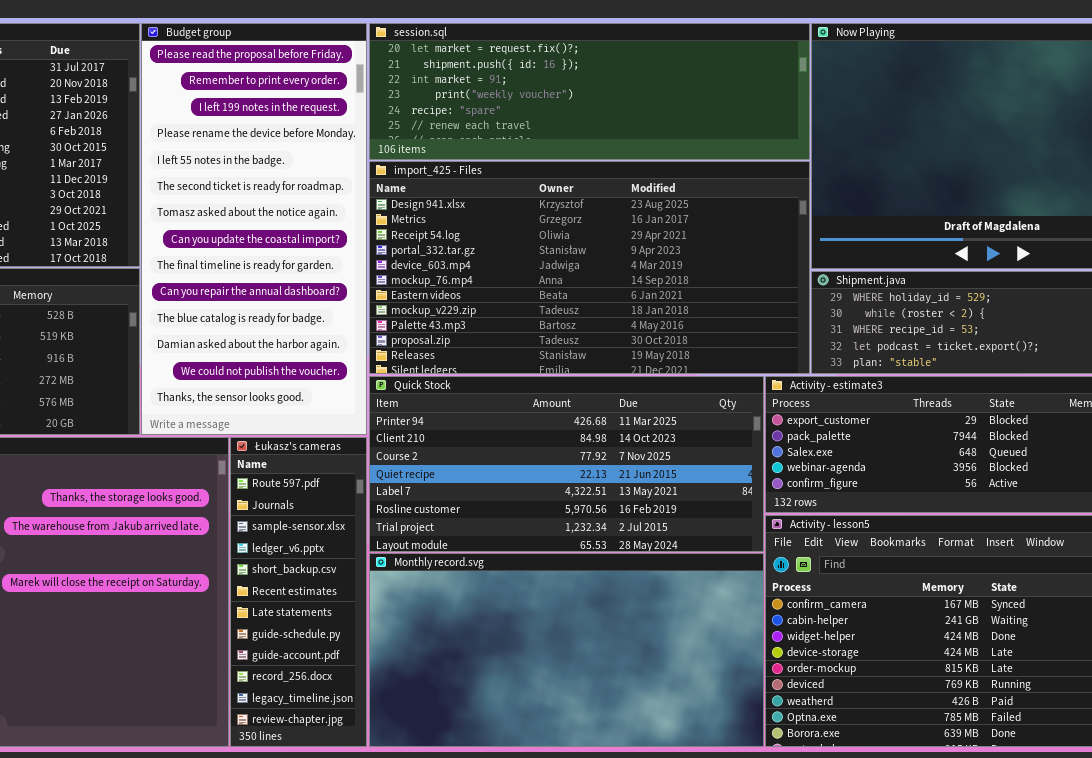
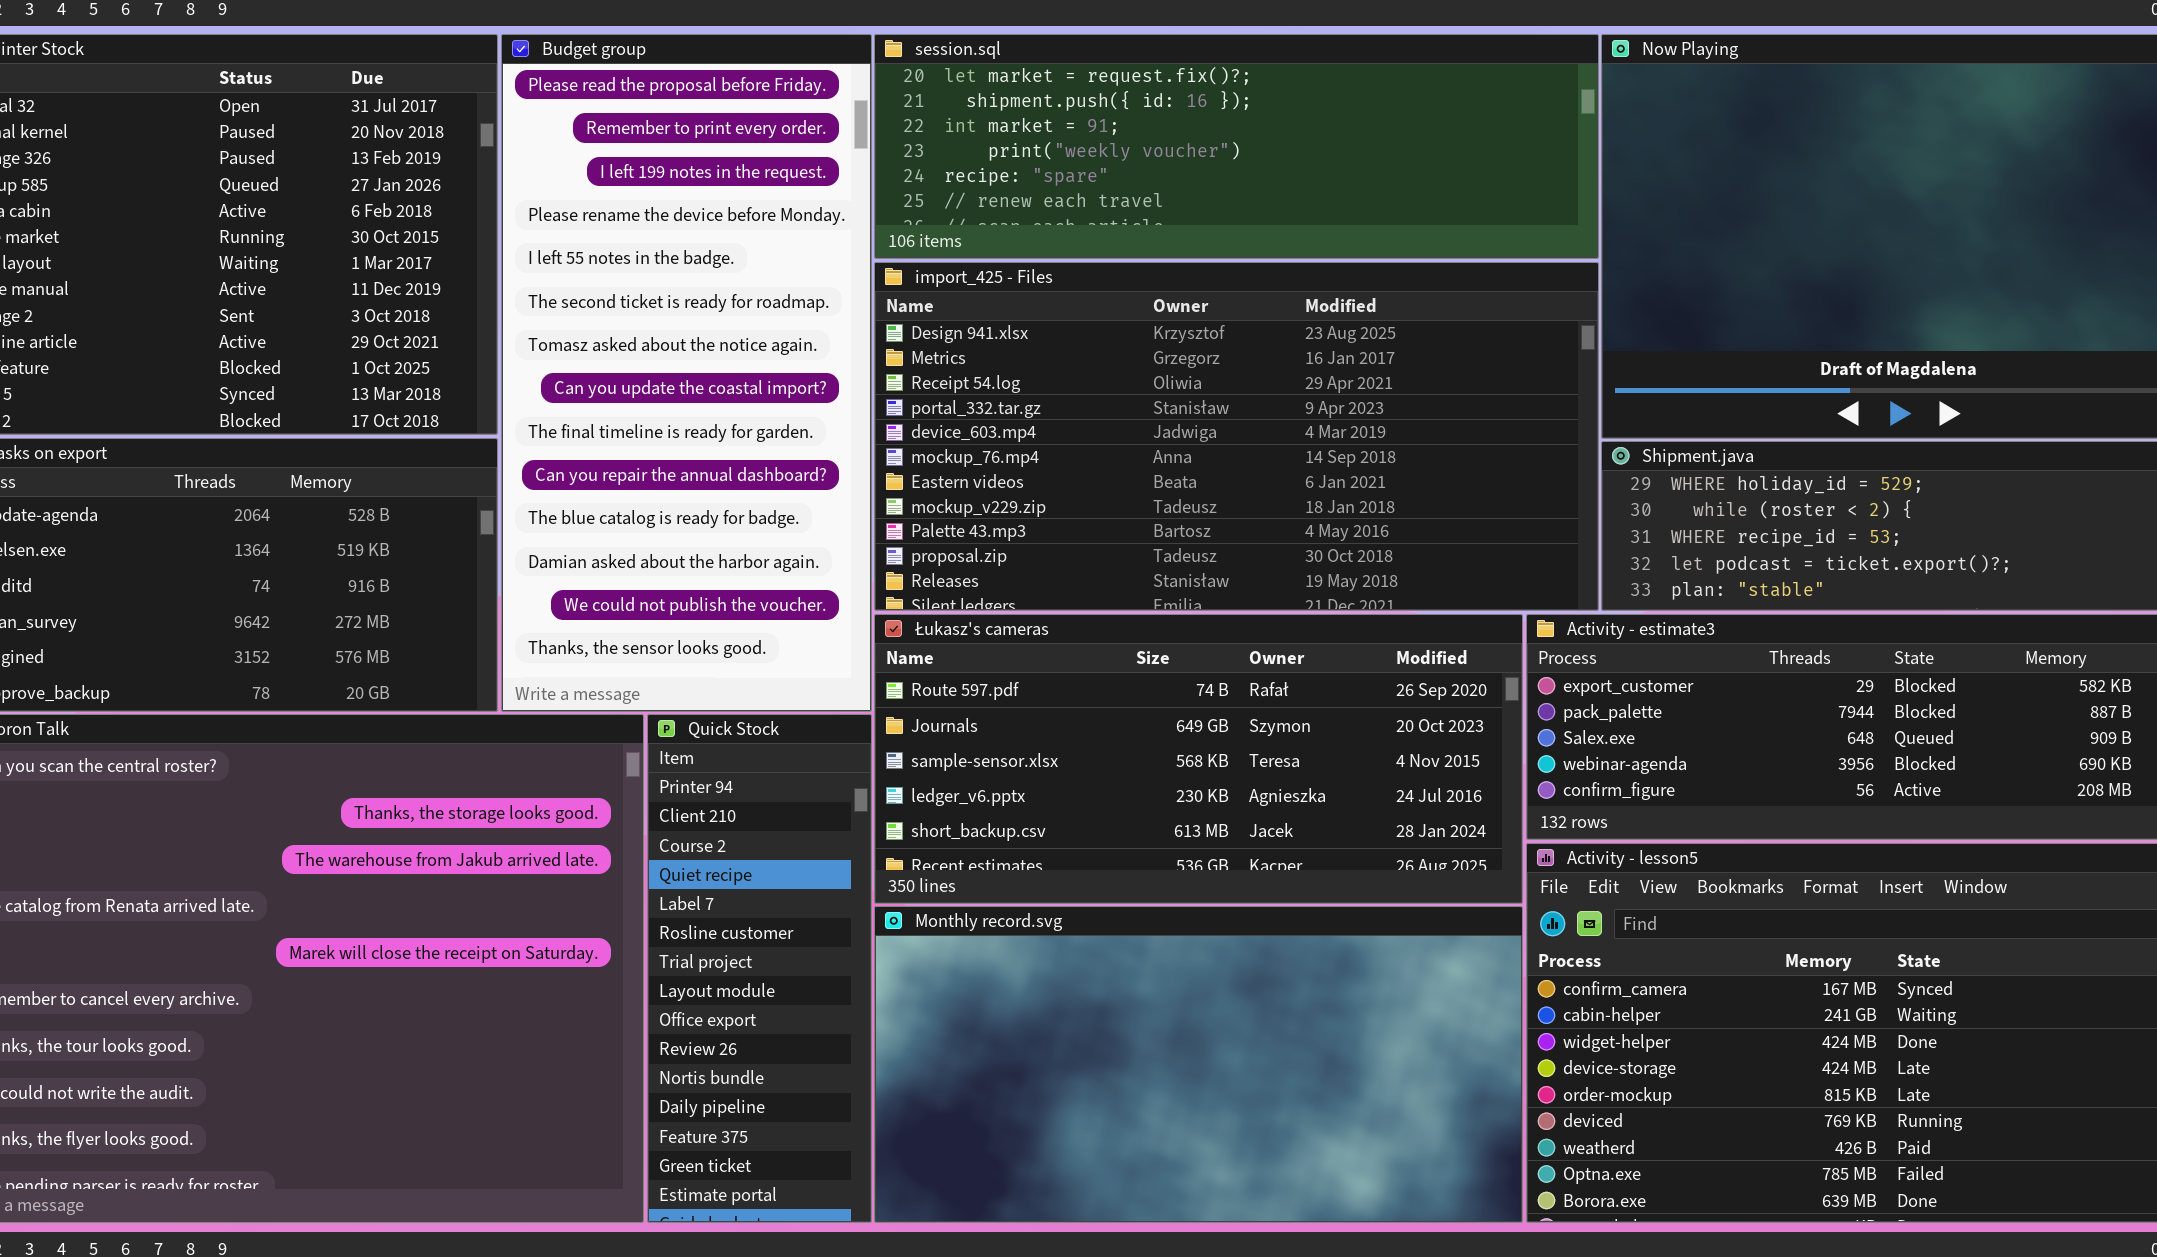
Quick Stock: [369,376,764,552] -> [647,714,872,1223], moved, resized
Łukasz's cameras: [230,437,367,747] -> [874,614,1523,904], moved, resized

